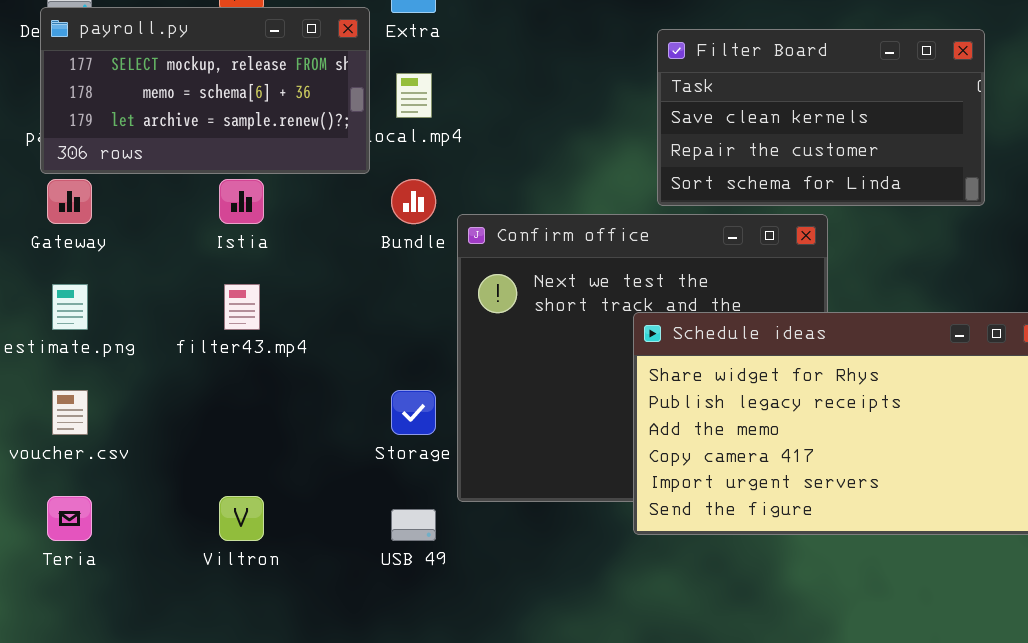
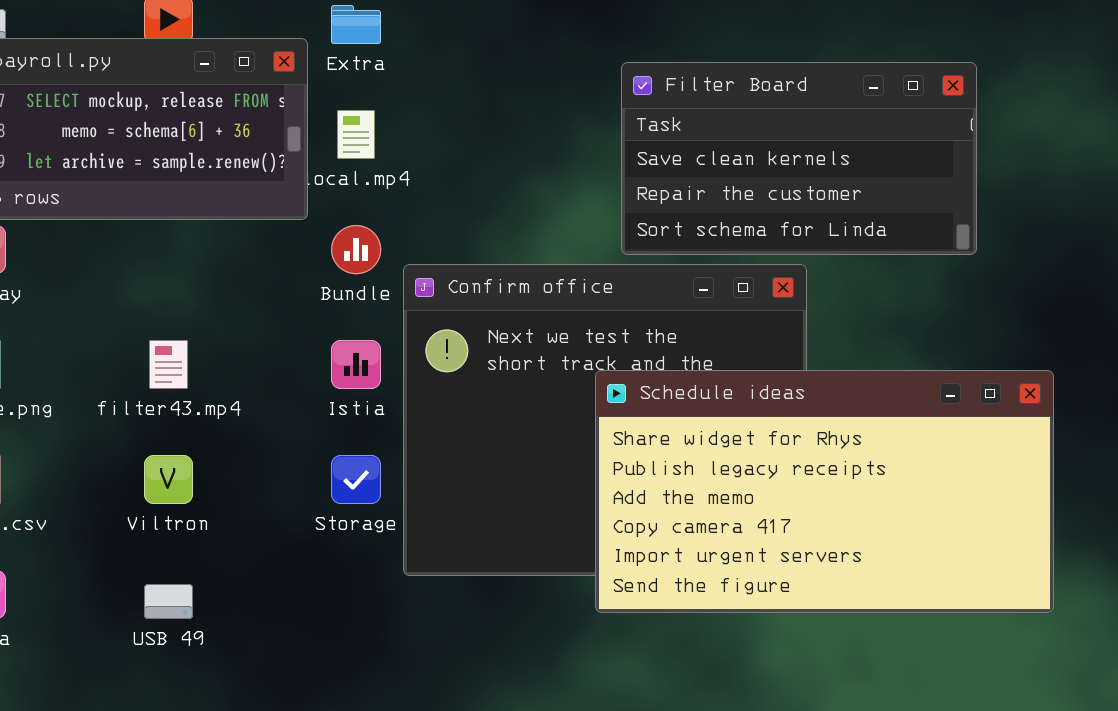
Istia: [219,179,264,224] -> [331,340,381,389], moved
Viltron: [219,496,264,541] -> [144,455,193,504], moved
USB 49: [391,509,436,541] -> [144,584,193,619], moved

